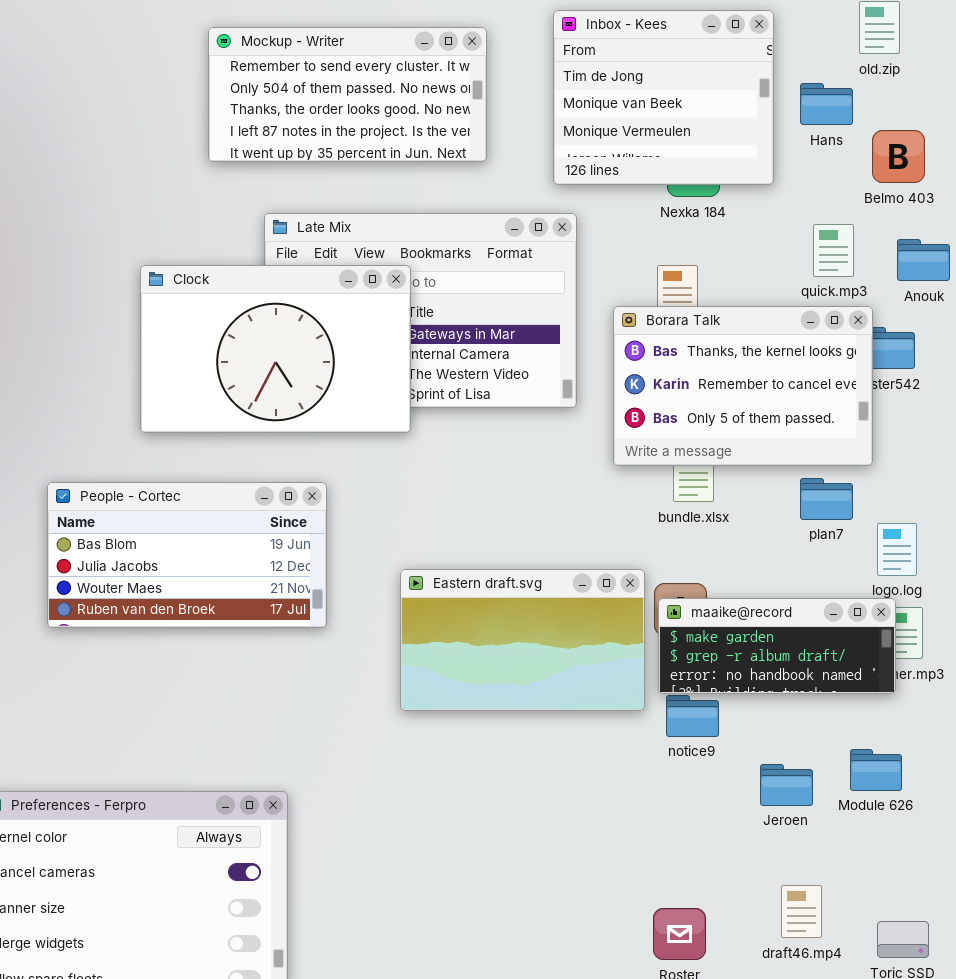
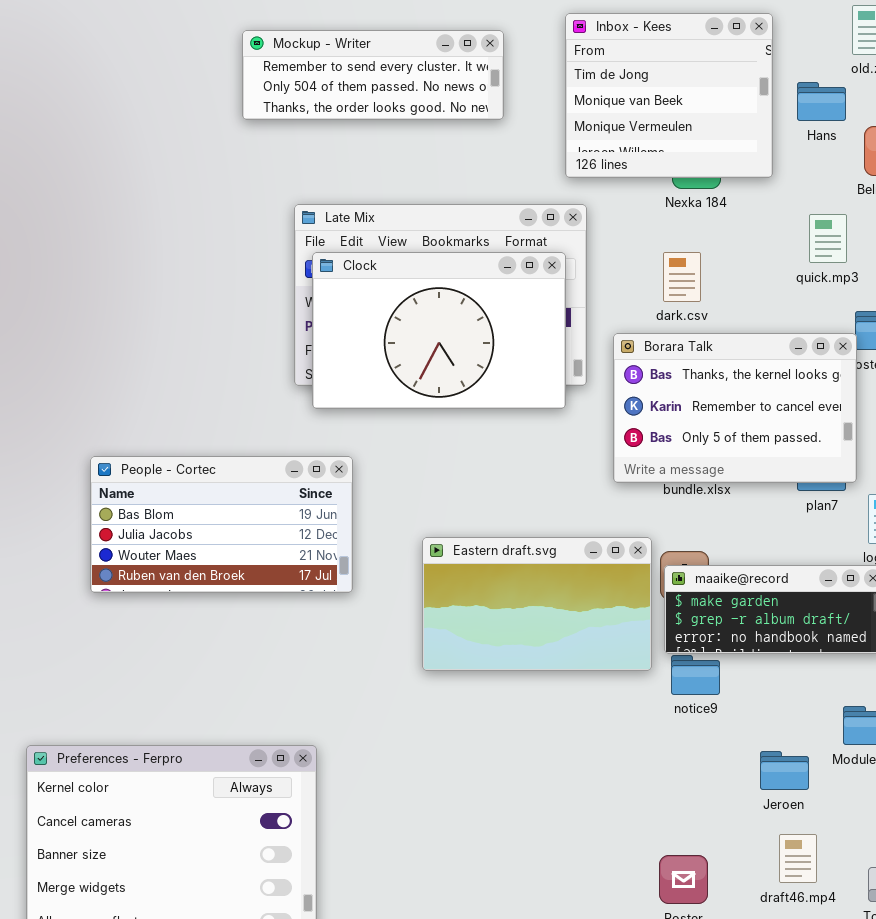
Mockup - Writer: [208,27,487,162] -> [242,30,504,120], resized
Clock: [140,265,411,433] -> [312,252,566,409], moved
Borara Talk: [613,306,873,466] -> [613,333,857,483], moved
Jeroen: [760,764,813,806] -> [760,751,809,790], moved

